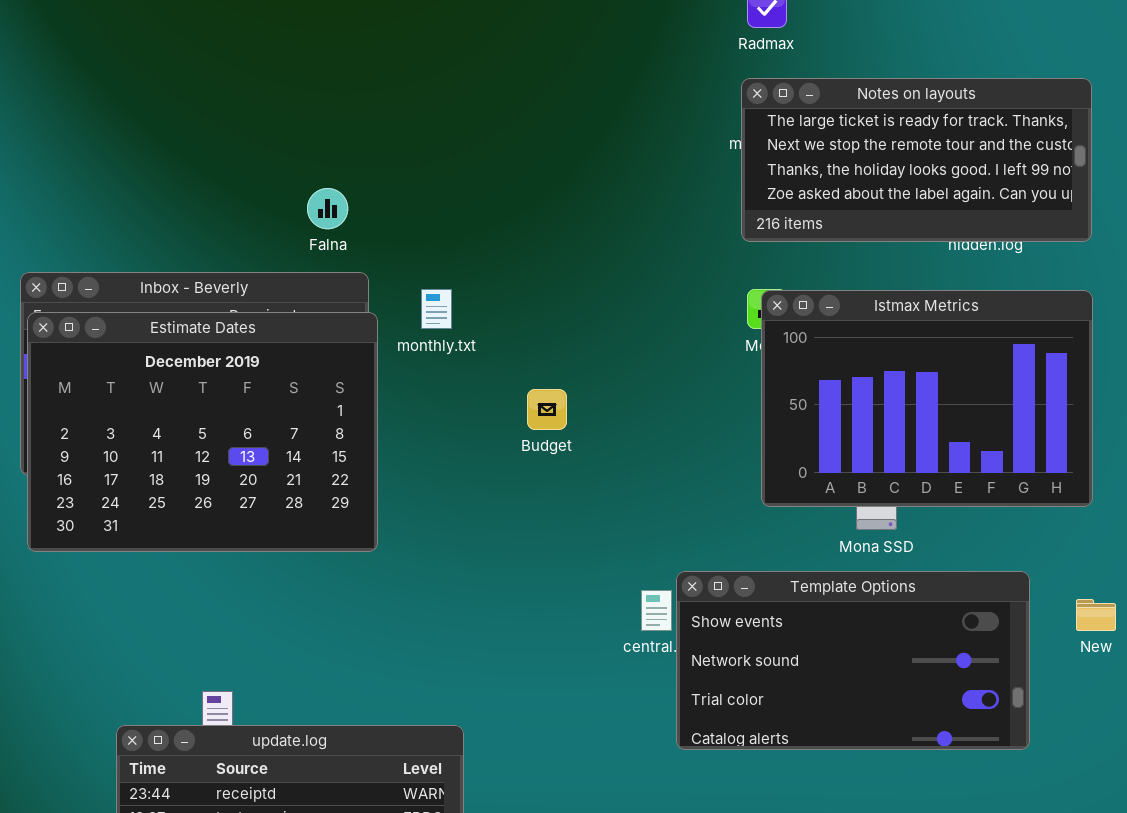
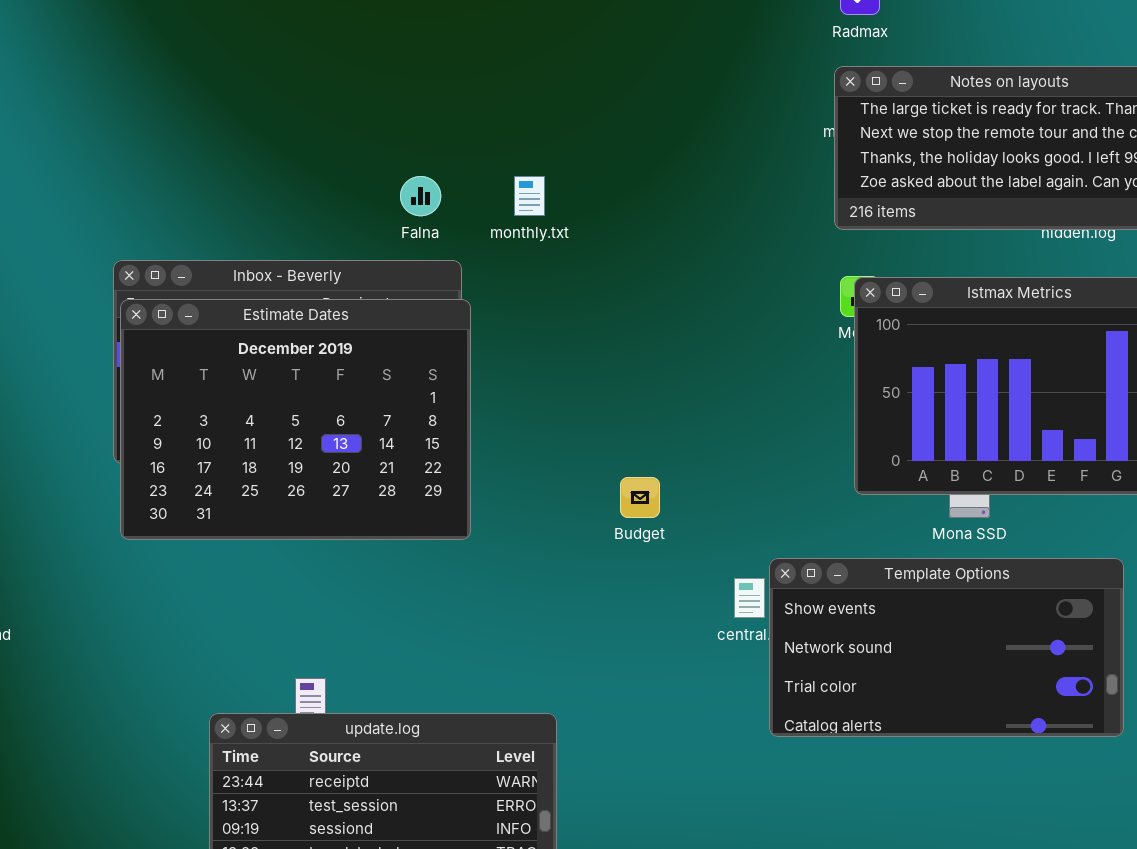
monthly.txt: [421,289,452,329] -> [514,176,545,216], moved
Budget: [527,389,567,430] -> [620,477,660,518], moved

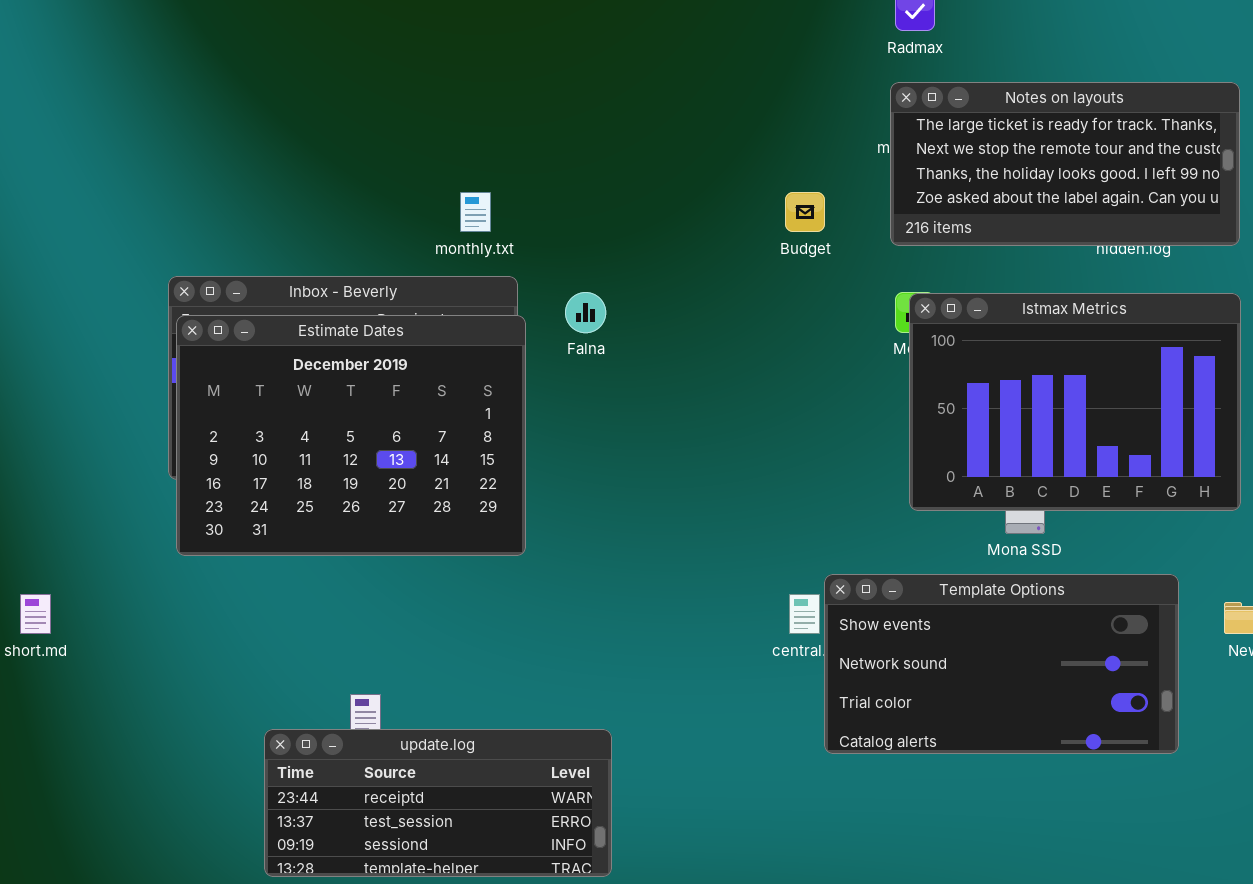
Falna: [400,176,441,216] -> [565,292,606,333], moved
monthly.txt: [514,176,545,216] -> [460,192,491,232], moved
Budget: [620,477,660,518] -> [785,192,825,232], moved

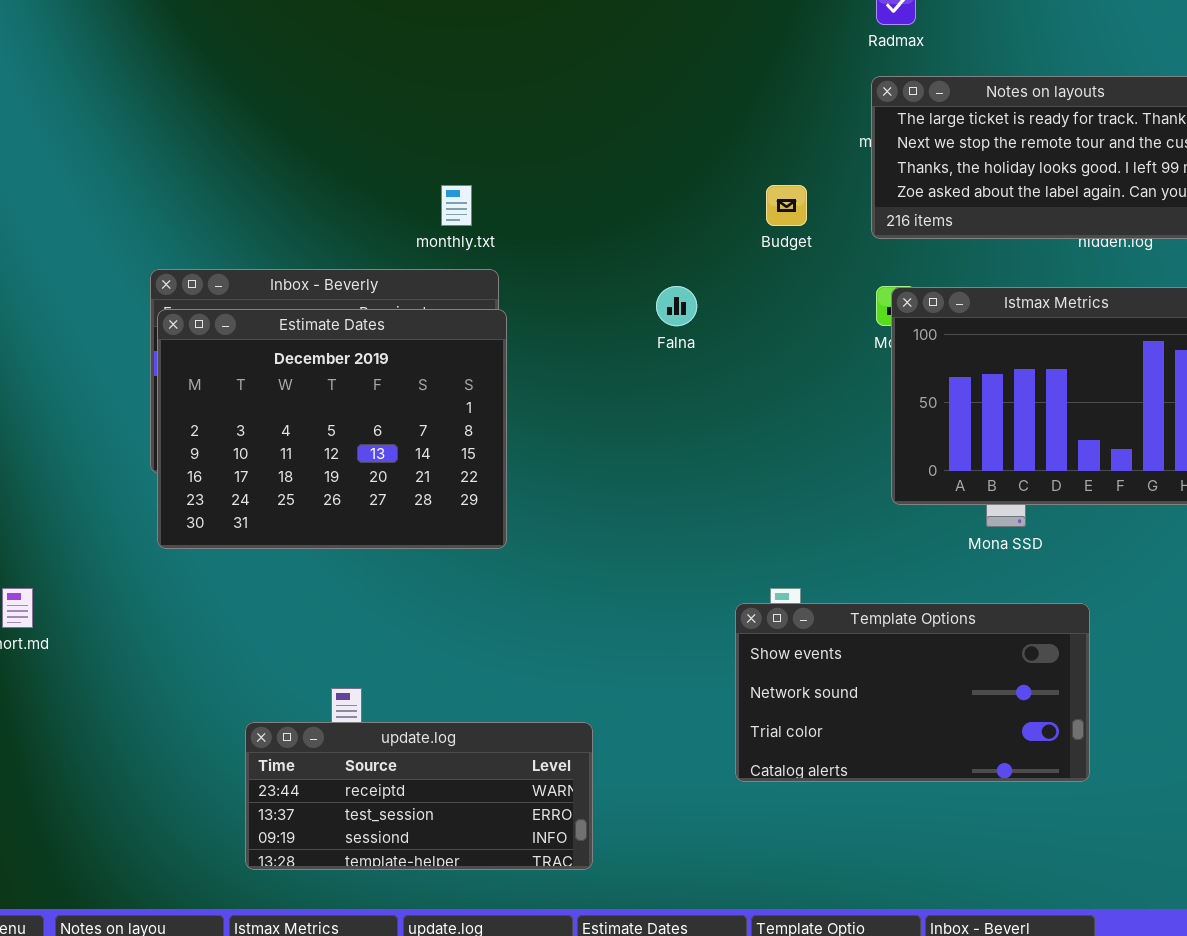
Falna: [565,292,606,333] -> [656,286,697,326], moved
Template Options: [824,574,1179,754] -> [735,603,1090,782], moved

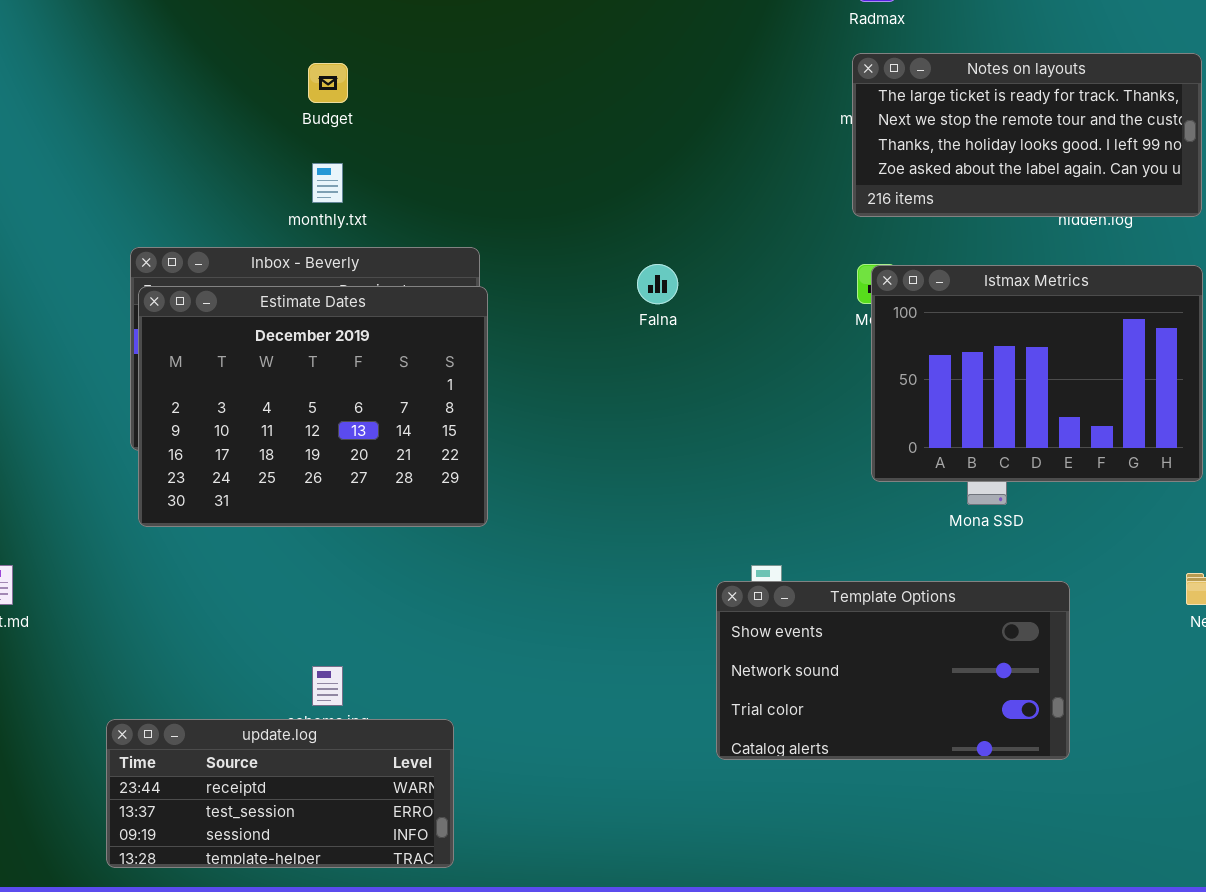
monthly.txt: [441,185,472,226] -> [312,163,343,203], moved
Budget: [766,185,807,226] -> [308,63,348,103], moved
update.log: [245,722,593,870] -> [106,719,454,868], moved

